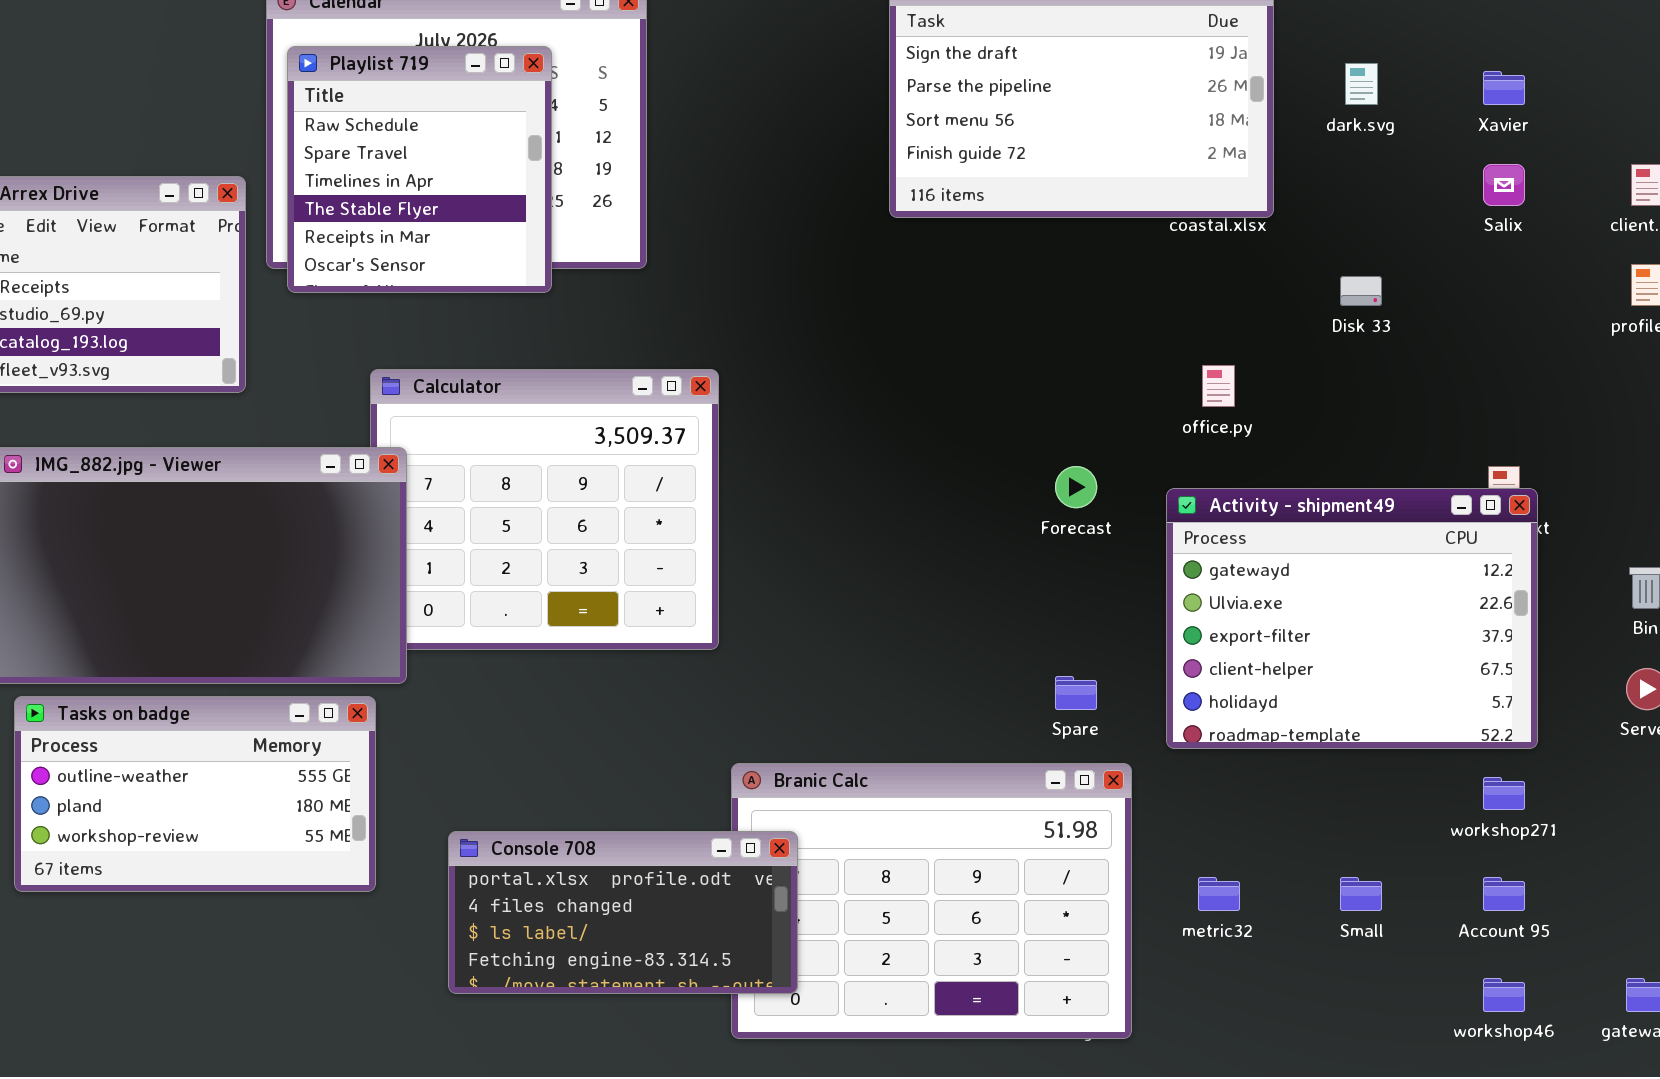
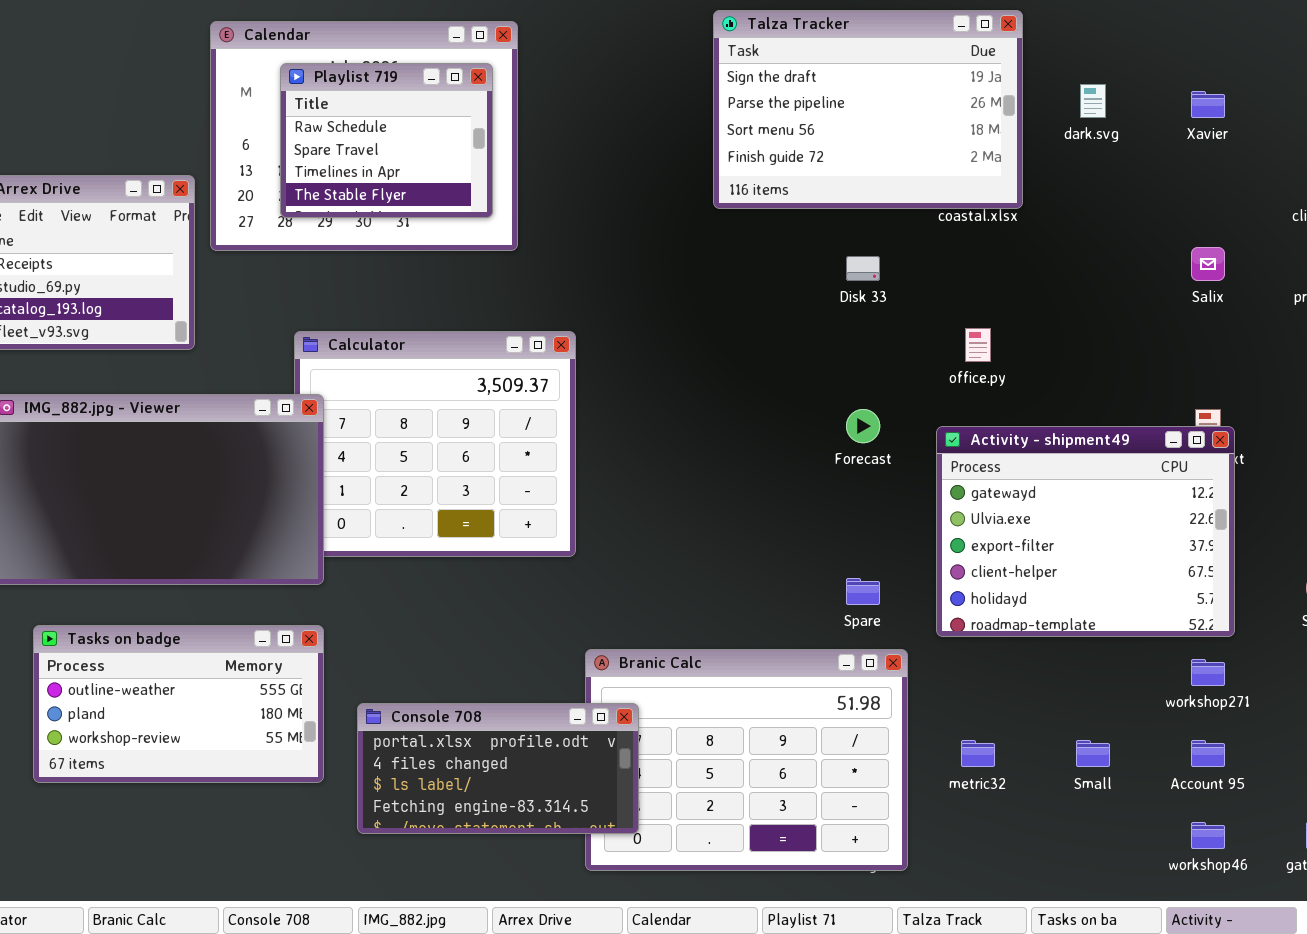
Playlist 719: [287,46,552,293] -> [280,63,493,218], moved, resized
Salix: [1483,164,1525,206] -> [1191,247,1225,281], moved
Disk 33: [1340,276,1382,306] -> [846,256,880,281], moved
Tasks on badge: [14,696,376,892] -> [33,625,324,783], moved

